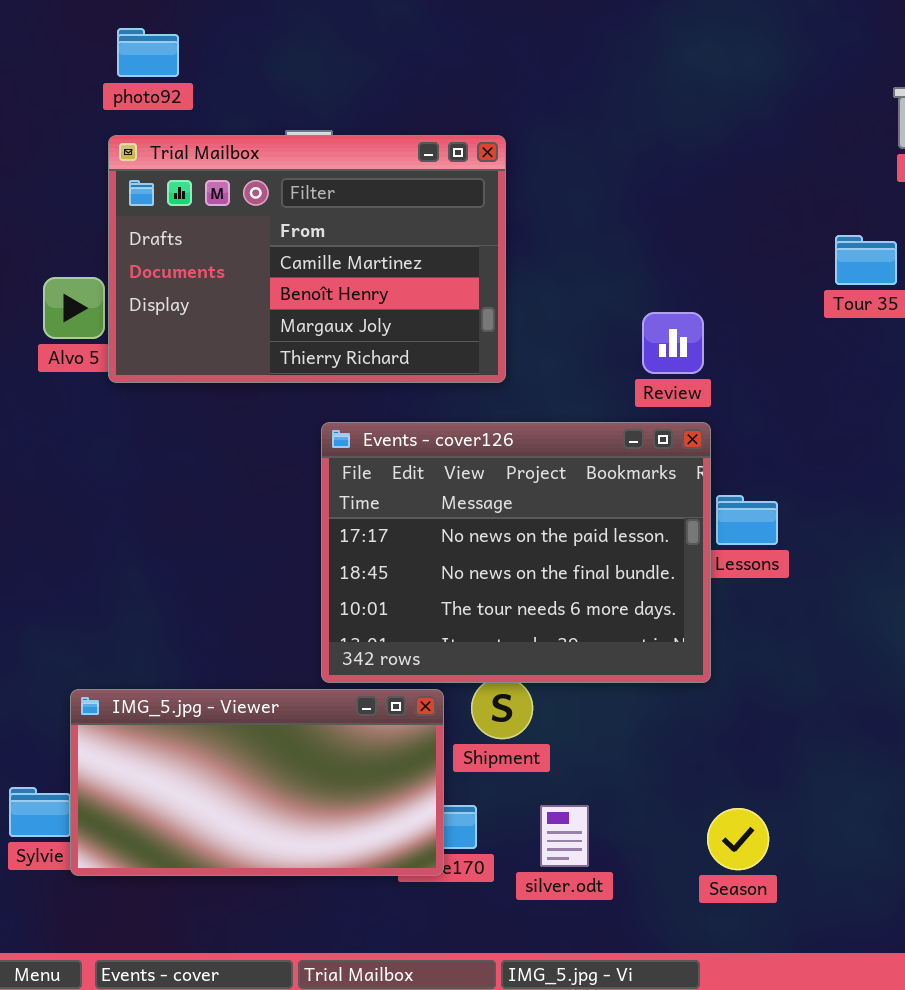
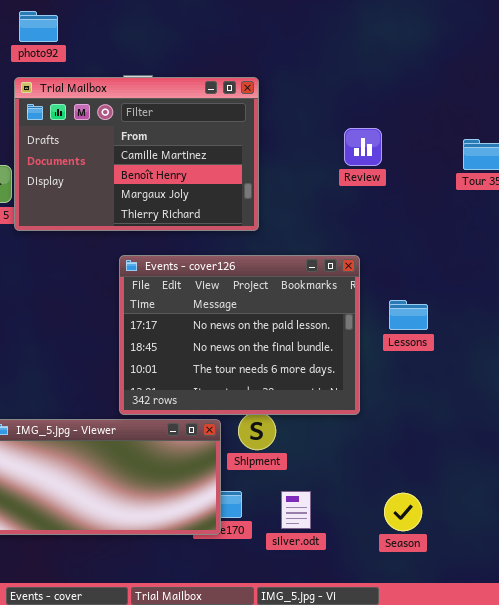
Review: [642,312,704,374] -> [344,128,382,166], moved
Events - cover126: [321,422,711,683] -> [119,255,360,415], moved

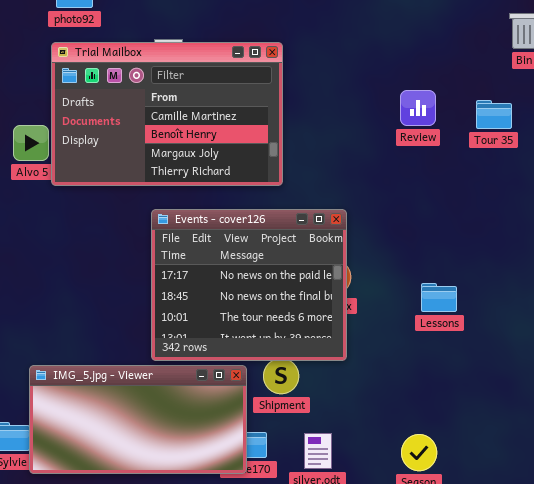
Review: [344,128,382,166] -> [400,90,436,126], moved
Events - cover126: [119,255,360,415] -> [151,209,347,361], resized
Lessons: [389,300,428,330] -> [421,283,457,312], moved

